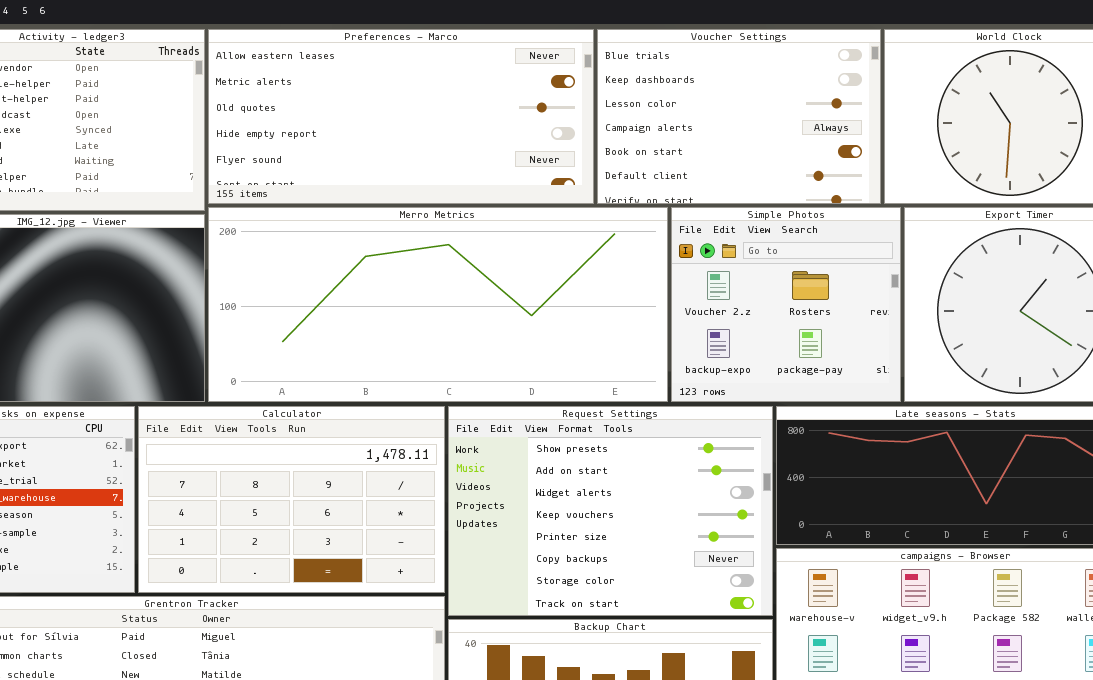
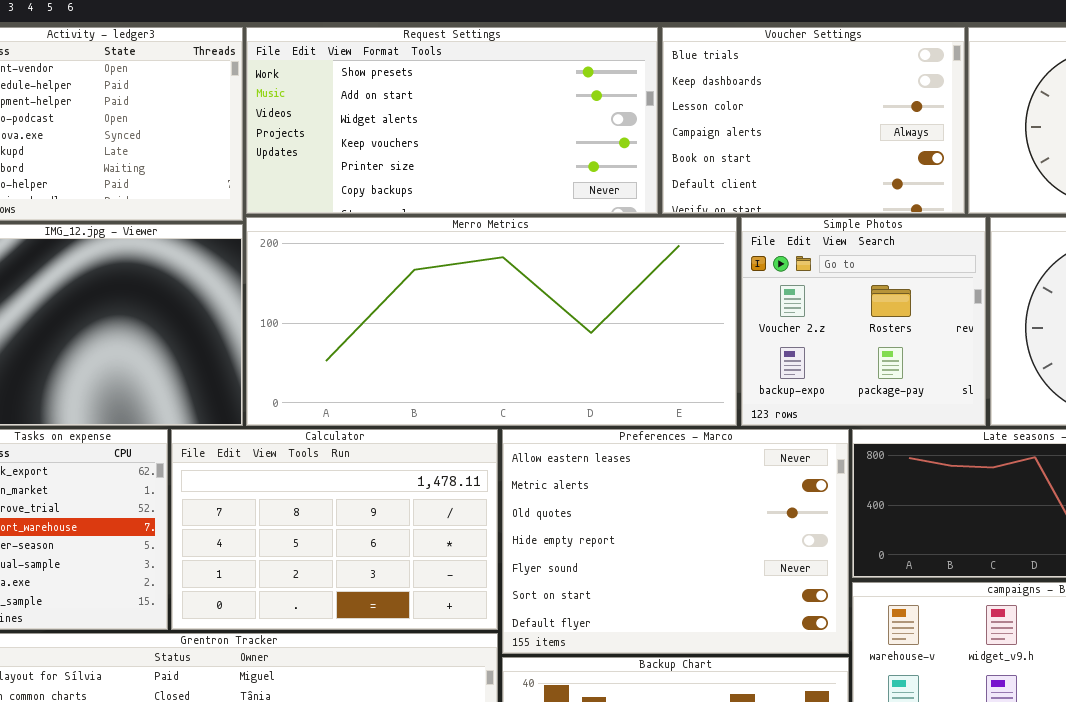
Preferences - Marco: [208,29,594,204] -> [502,429,849,654], moved, resized
Request Settings: [448,406,773,616] -> [246,27,658,214], moved, resized

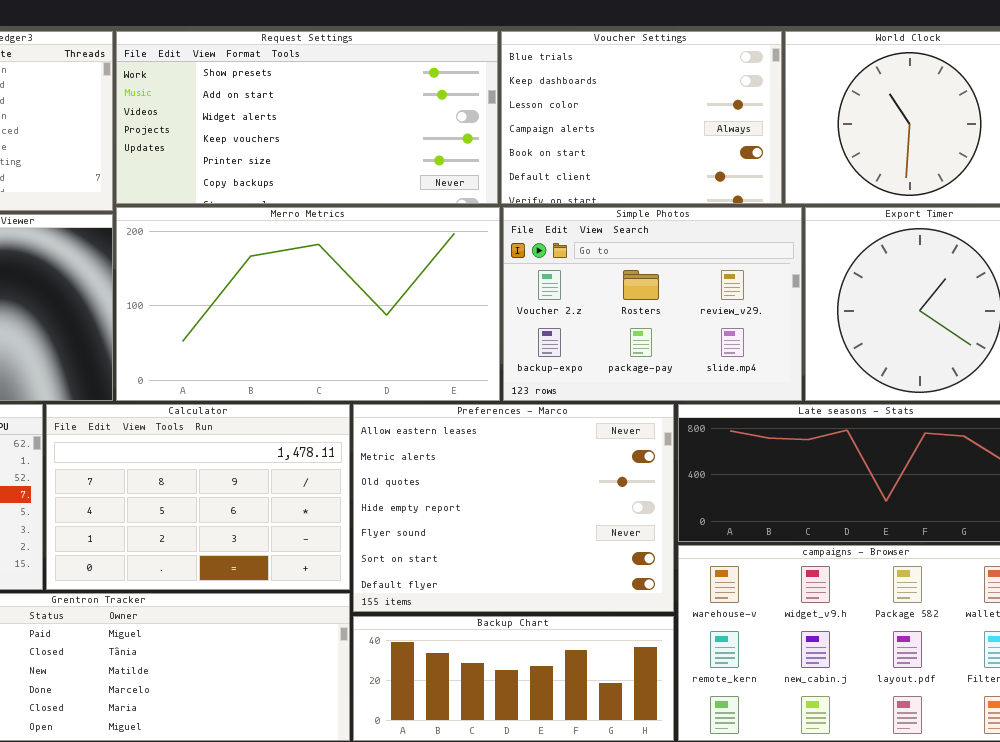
Merro Metrics: [246,217,737,426] -> [116,207,500,401], resized
Simple Photos: [741,217,986,426] -> [503,207,802,401], resized

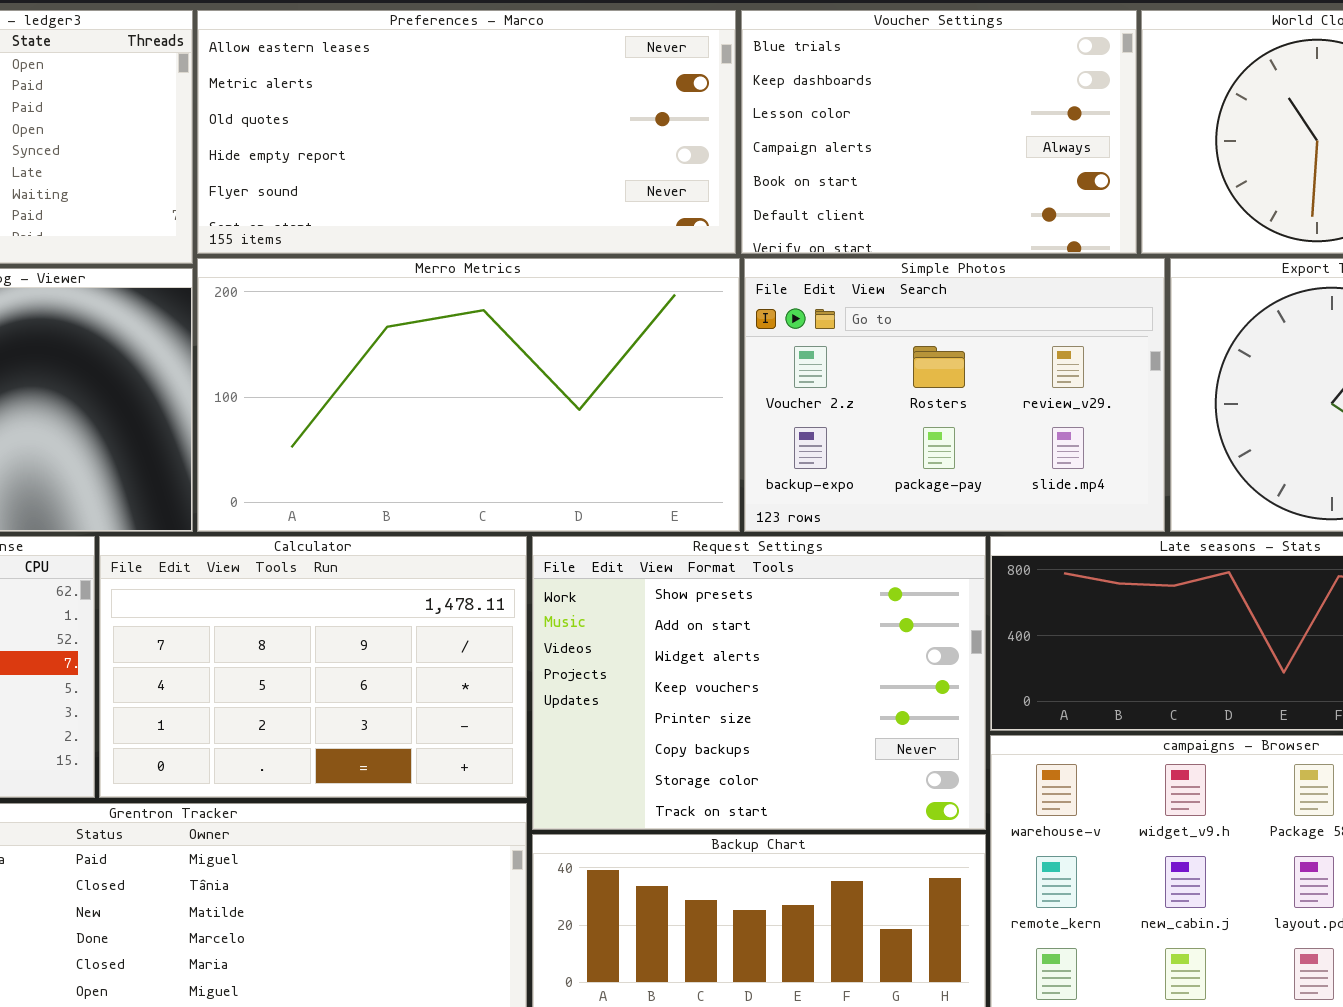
Request Settings: [116,31,498,204] -> [532,536,986,830], moved, resized
Preferences - Marco: [353,404,674,612] -> [197,10,736,254], moved, resized

